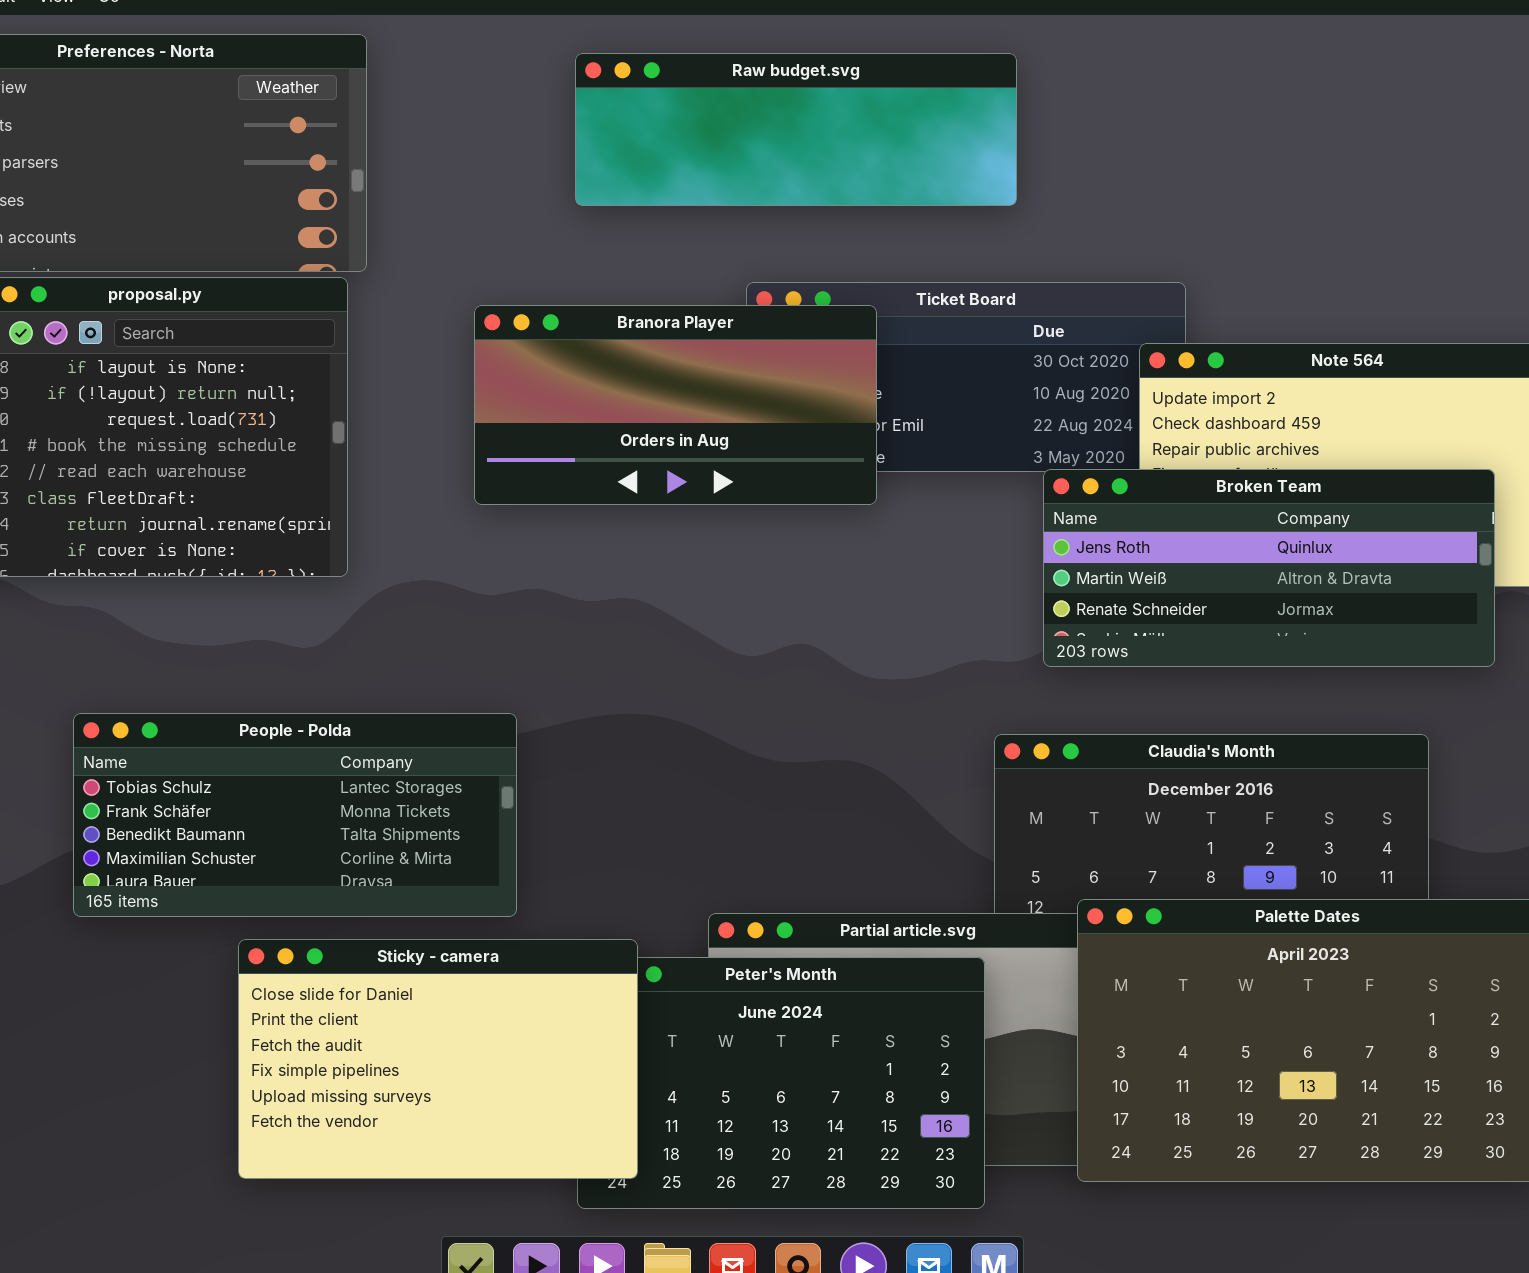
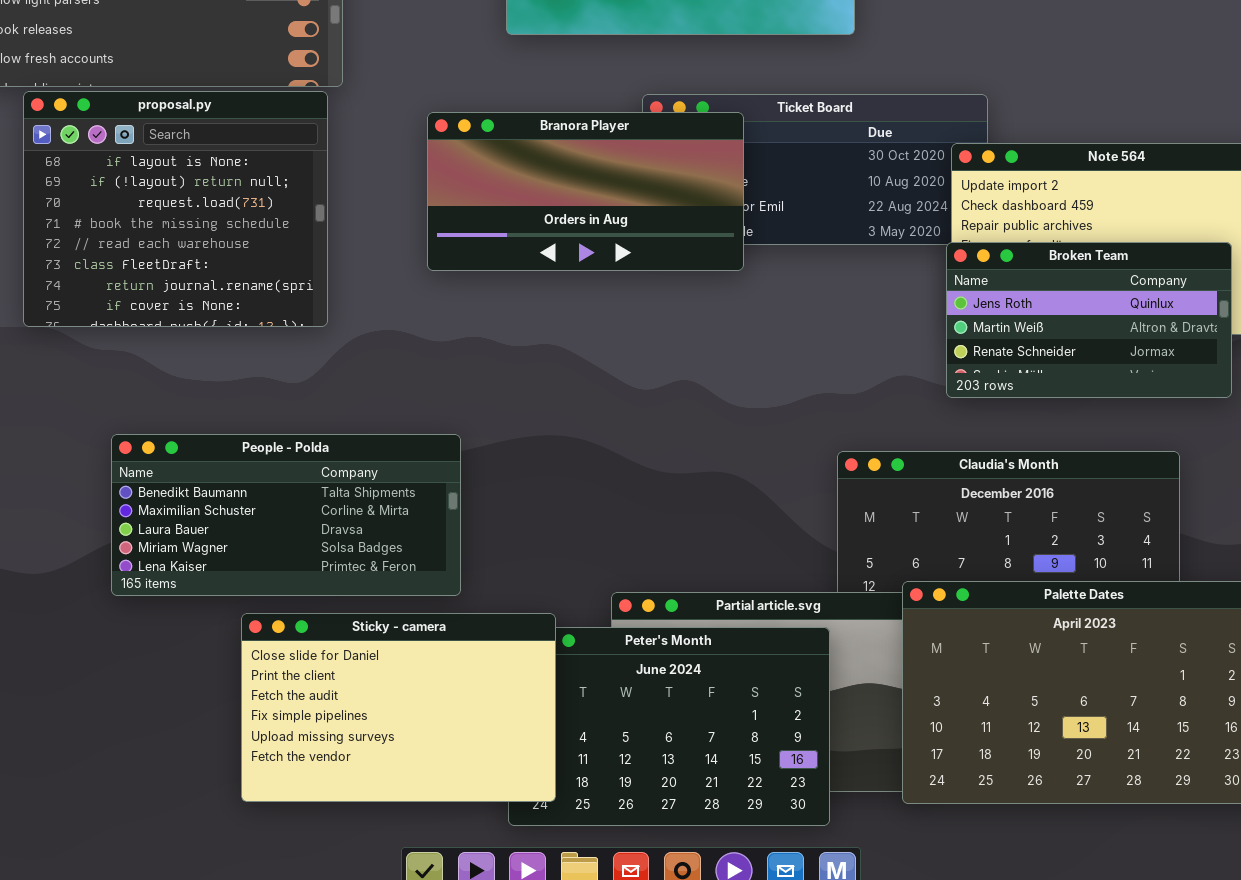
Broken Team: [1043,469,1495,667] -> [946,242,1232,398], resized
People - Polda: [73,713,517,917] -> [111,434,461,596], scrolled down 2 rows

